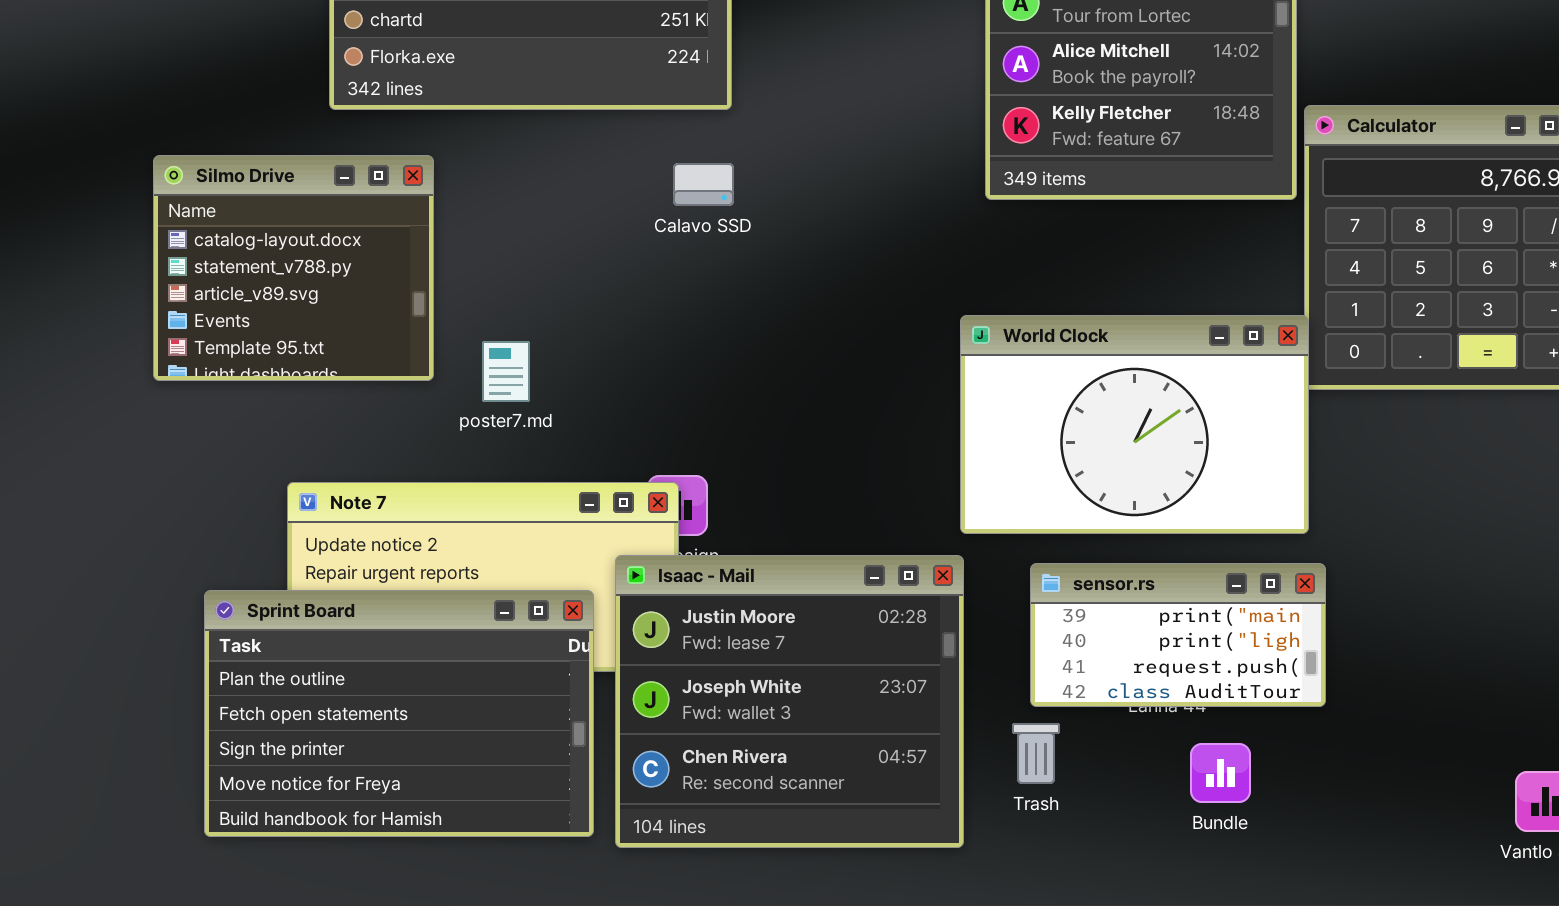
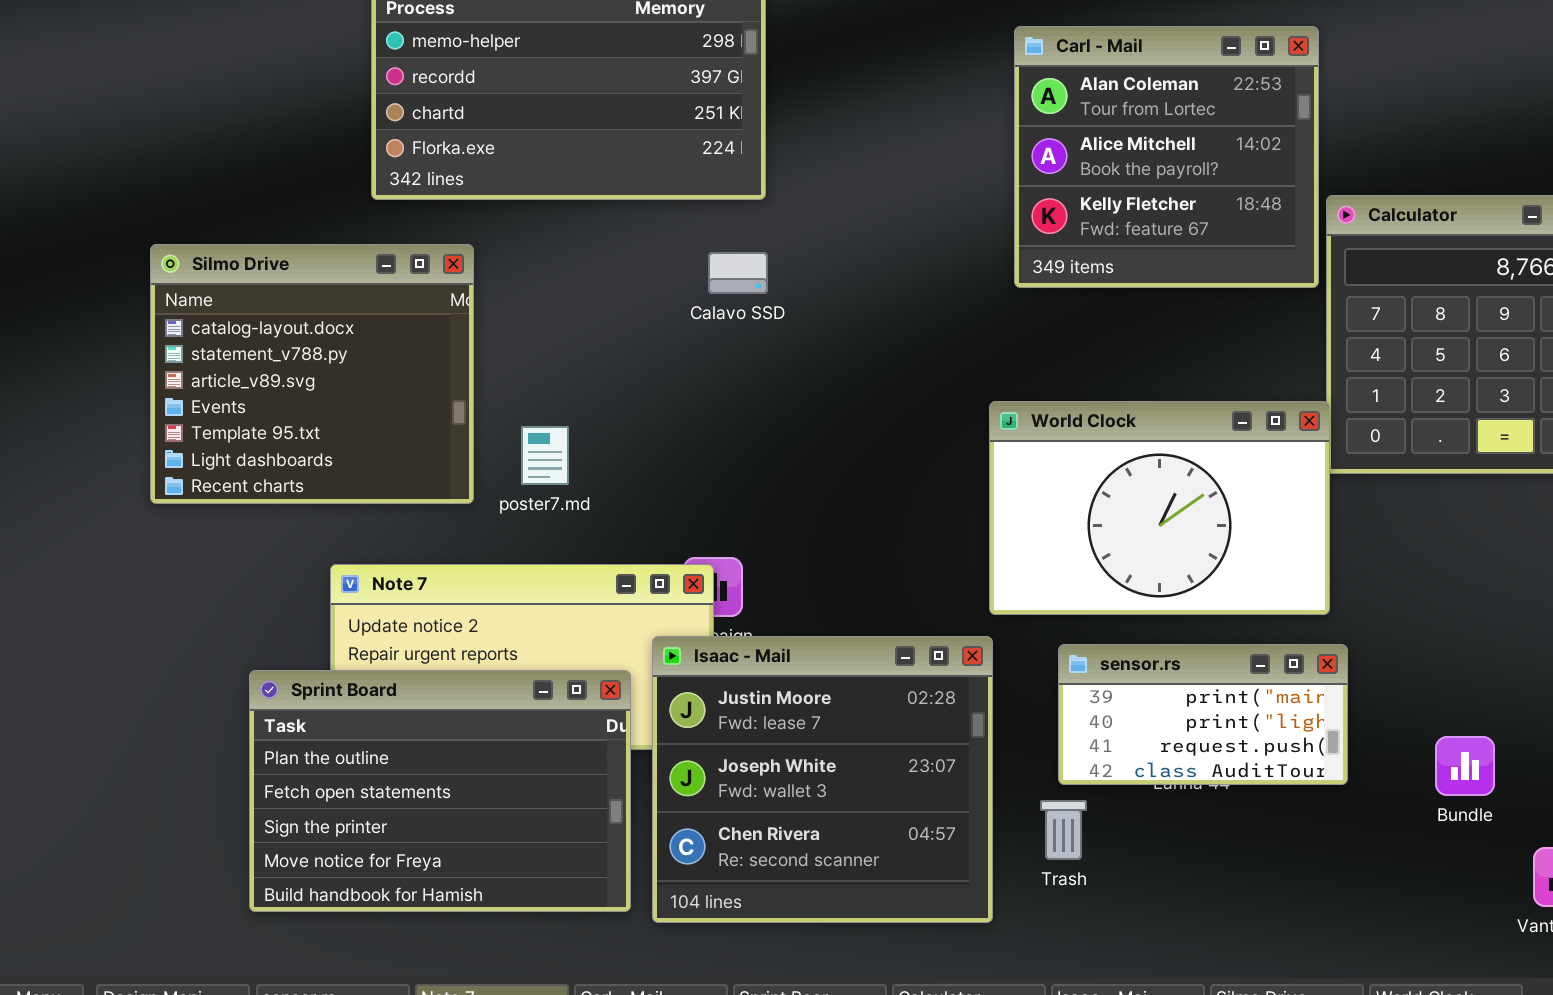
Silmo Drive: [153,155,434,381] -> [150,244,474,504], resized
Bundle: [1190,743,1251,803] -> [1435,736,1495,796], moved

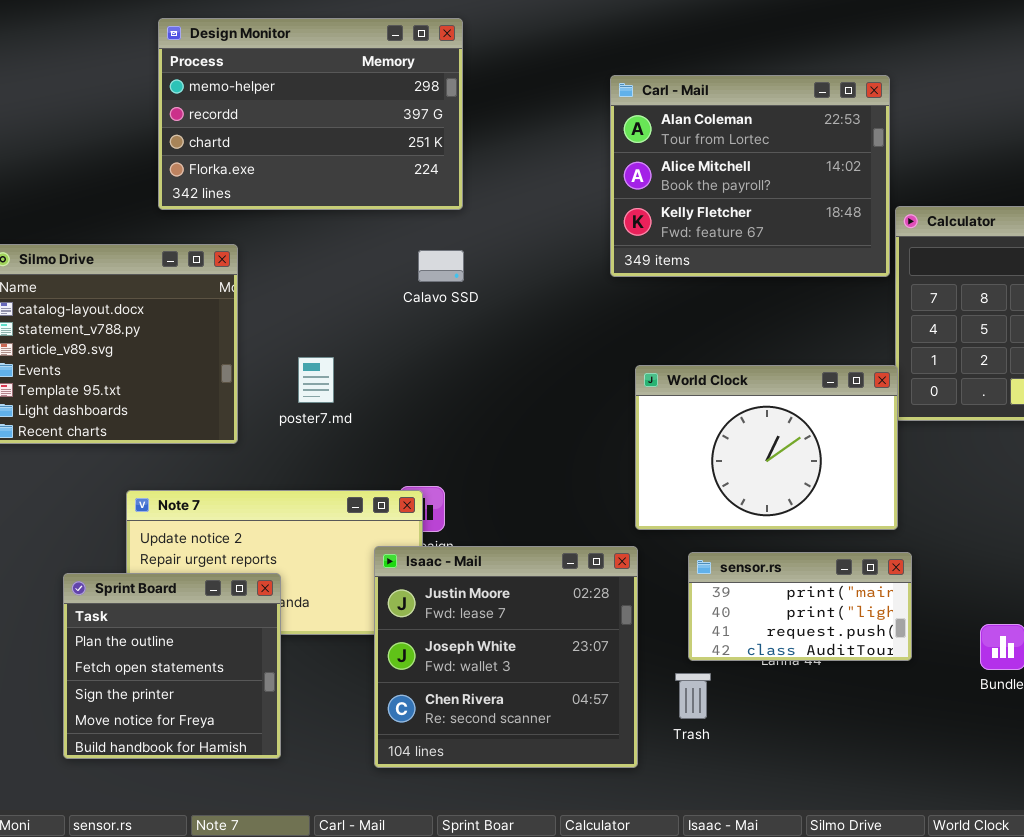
Carl - Mail: [1014,26,1319,288] -> [610,75,890,277], resized
poster7.md: [521,426,569,485] -> [298,357,334,403], moved
Sprint Board: [249,670,631,912] -> [63,573,281,759], resized

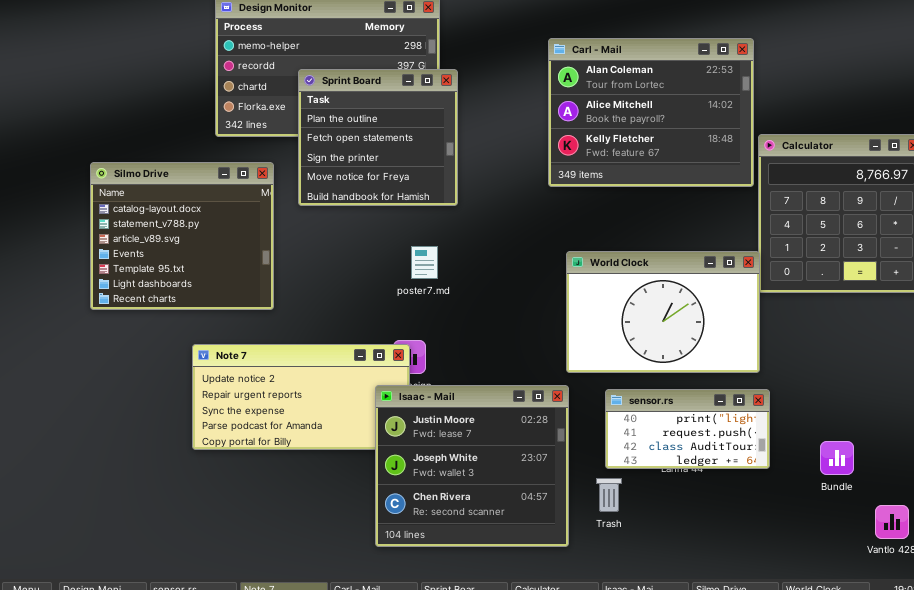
poster7.md: [298,357,334,403] -> [411,246,438,279], moved
sensor.rs: [688,552,912,661] -> [605,389,770,469], scrolled down 1 row
Sprint Board: [63,573,281,759] -> [298,69,458,206], moved

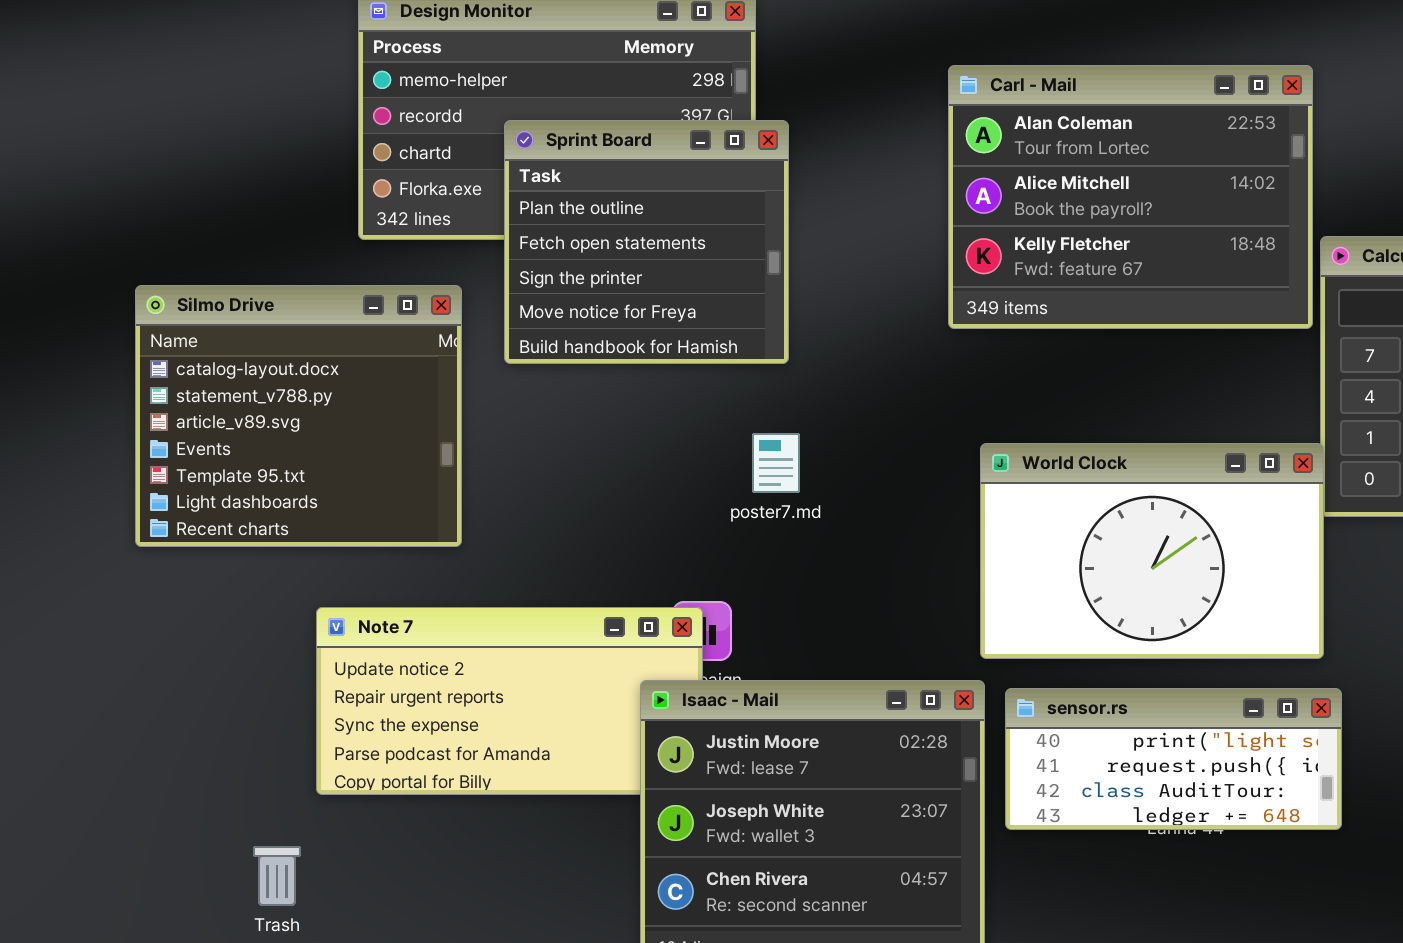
poster7.md: [411,246,438,279] -> [752,433,800,493], moved
sensor.rs: [605,389,770,469] -> [1005,688,1342,830], resized
Trash: [596,478,622,512] -> [253,846,301,906], moved

